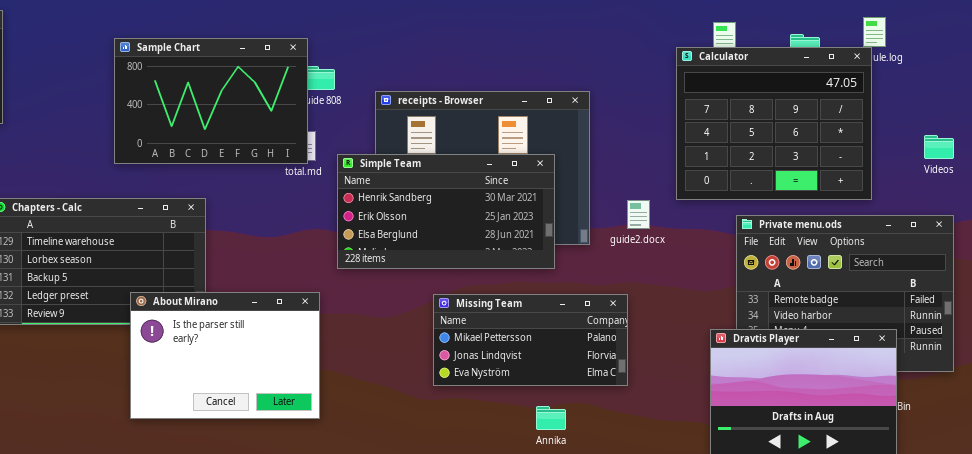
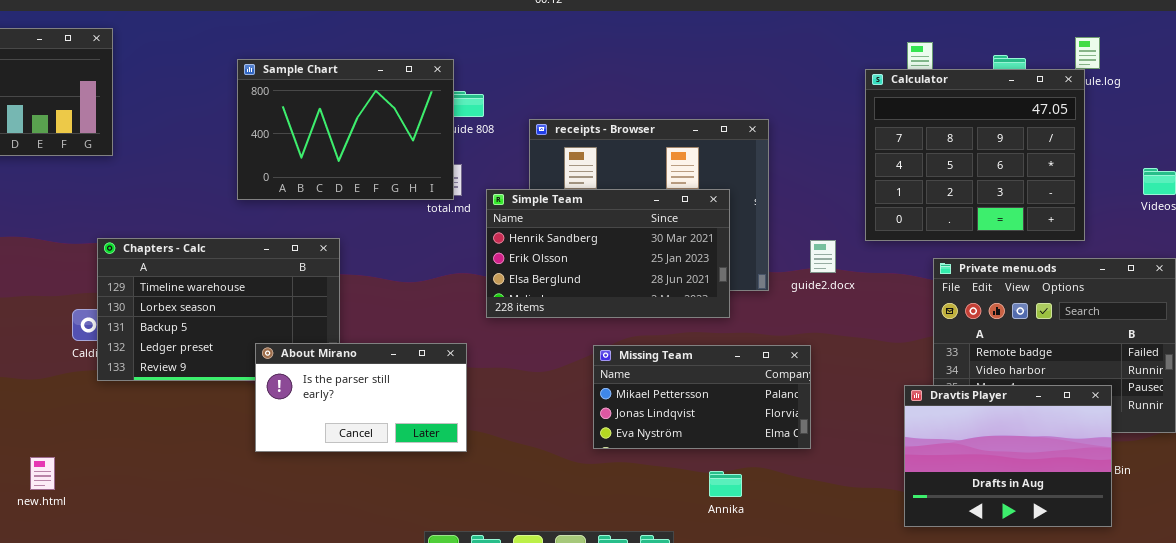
About Mirano: [130,292,320,419] -> [255,343,467,452], resized

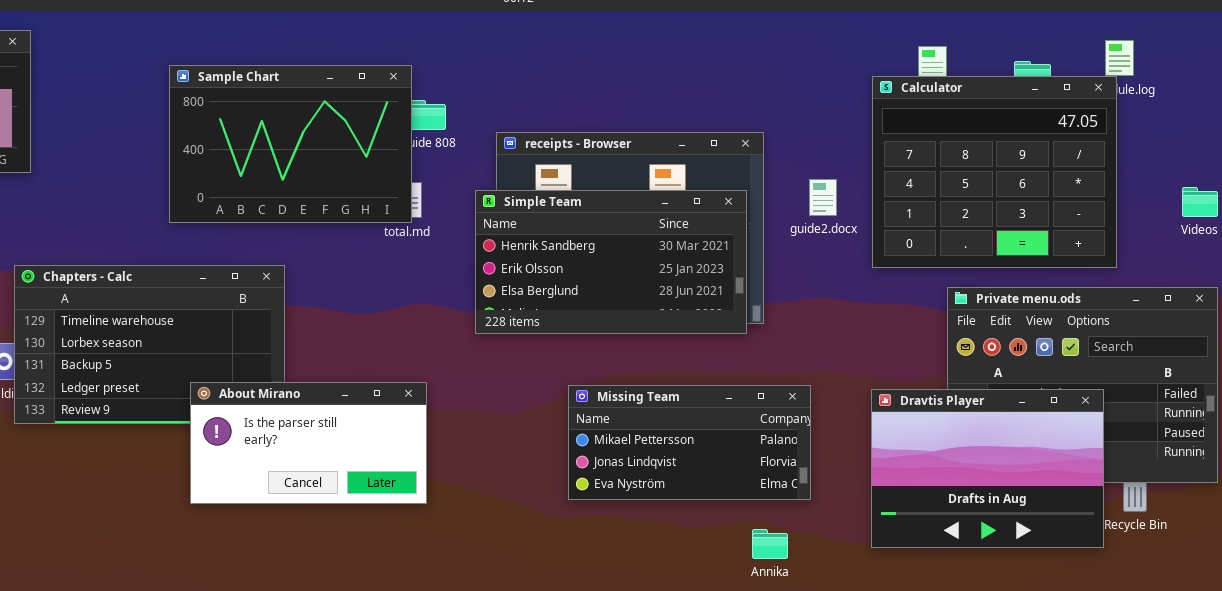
Simple Team: [486,189,730,318] -> [475,190,747,334], moved
guide2.docx: [810,240,836,273] -> [809,179,837,216], moved
Dravtis Player: [904,385,1112,527] -> [871,389,1104,548], moved
Annika: [709,471,742,497] -> [752,529,788,559], moved

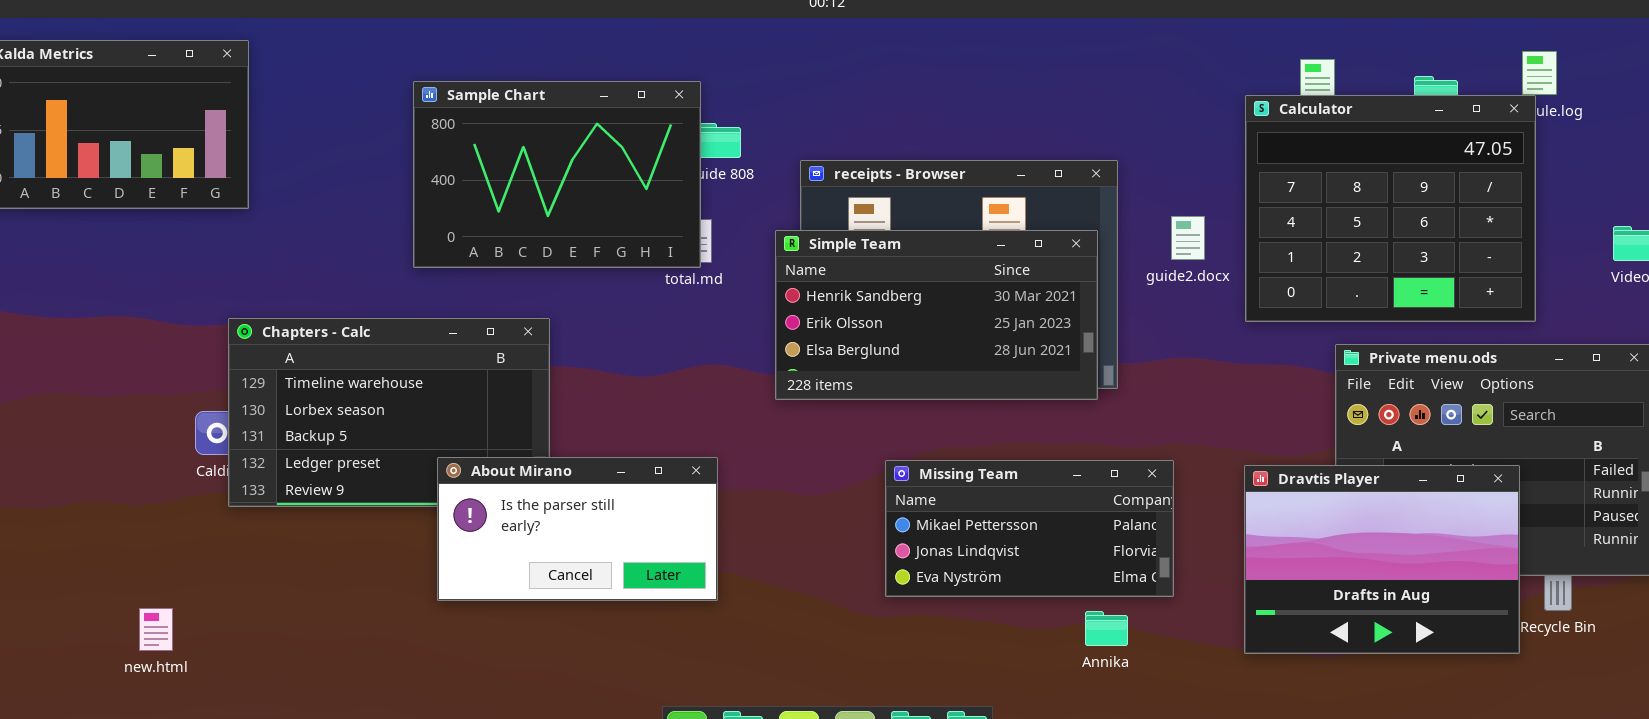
Annika: [752,529,788,559] -> [1085,611,1128,646], moved

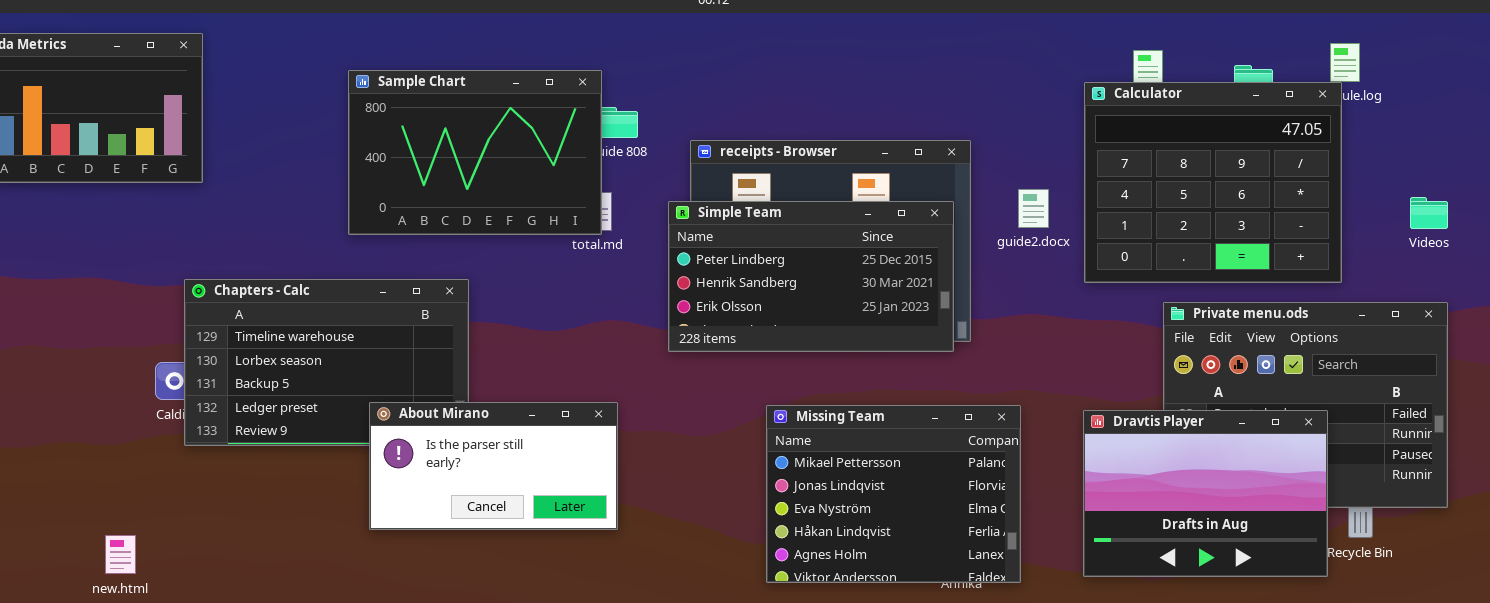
Simple Team: [775,230,1098,400] -> [668,201,954,352], scrolled up 1 row
Missing Team: [885,460,1174,597] -> [766,405,1021,583], resized

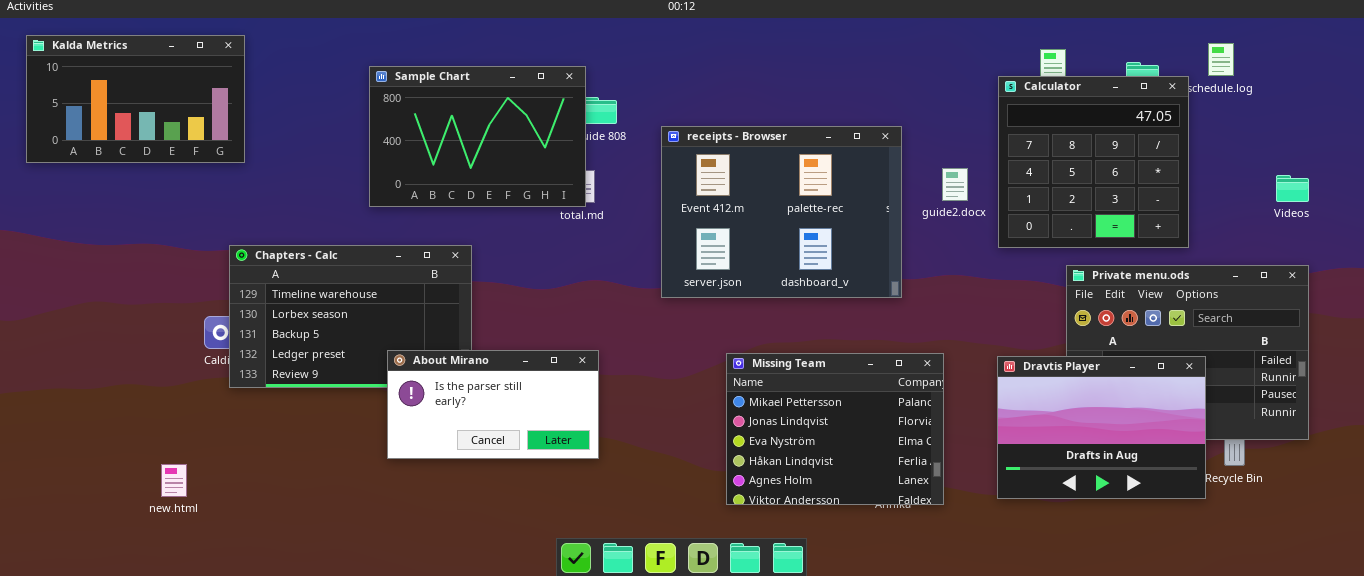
Calculator: [1084,82,1342,283] -> [998,76,1189,248], resized
Simple Team: [668,201,954,352] -> none, closed

